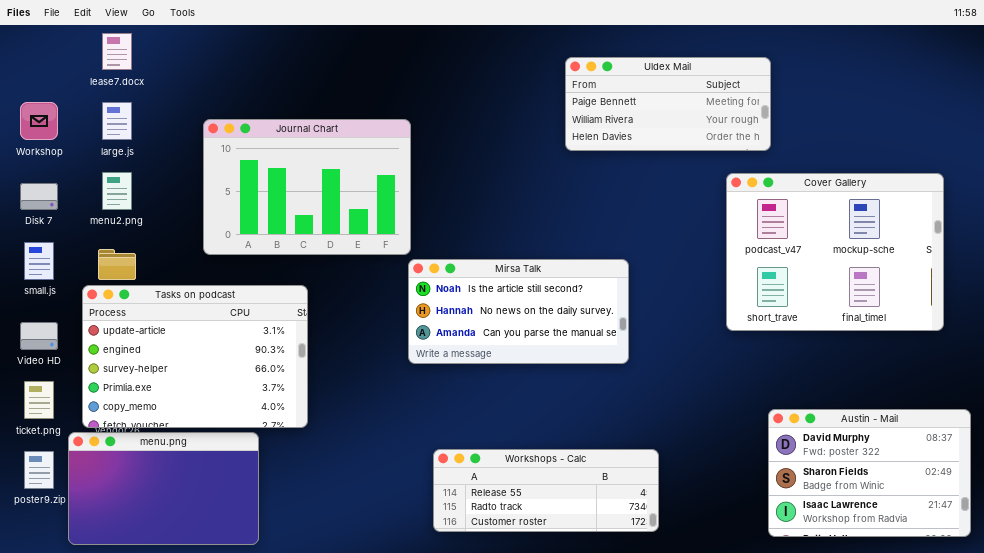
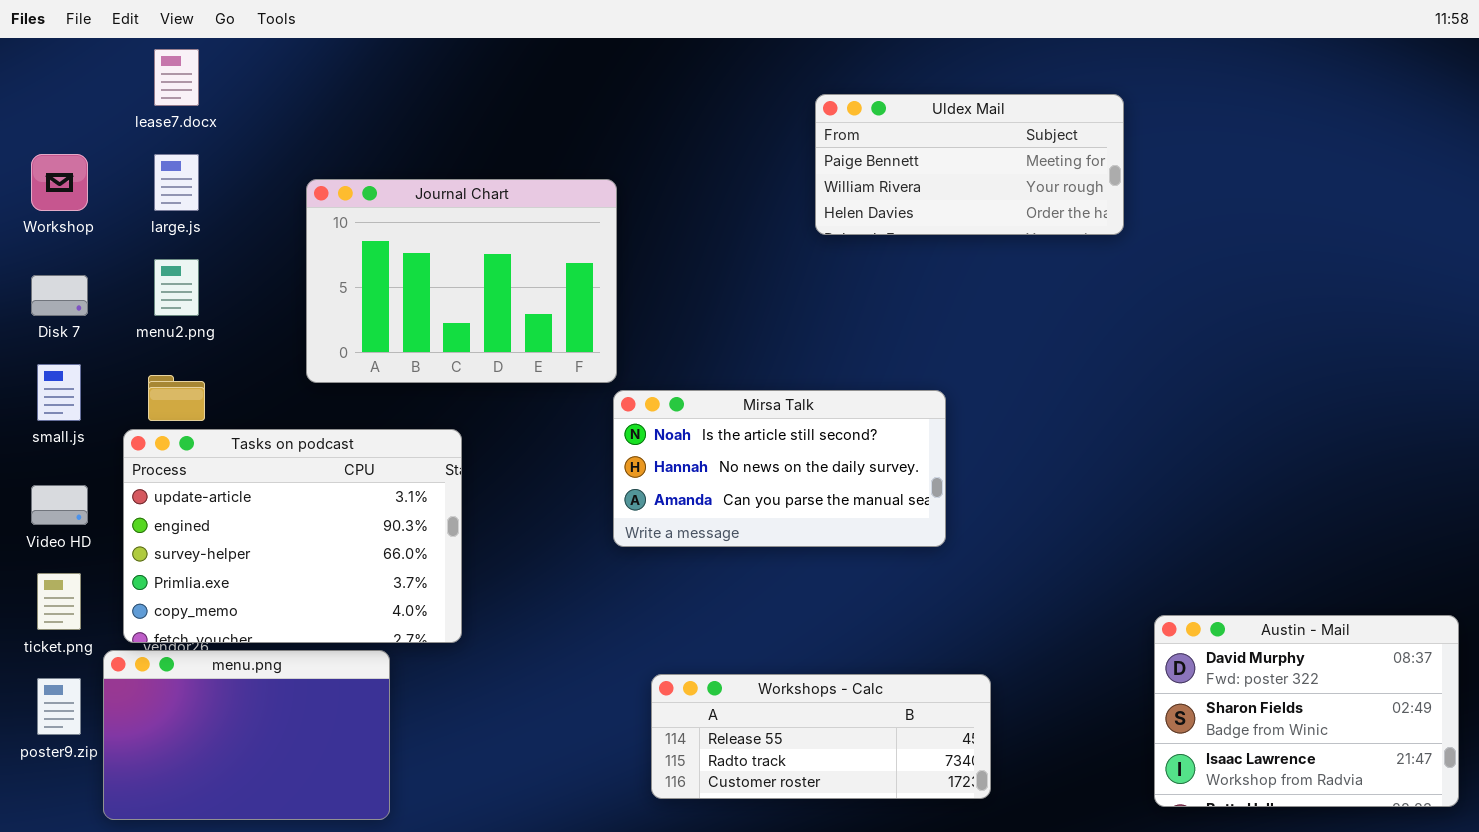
Uldex Mail: [565,57,771,151] -> [815,94,1124,235], moved
Cover Gallery: [726,173,944,331] -> none, closed

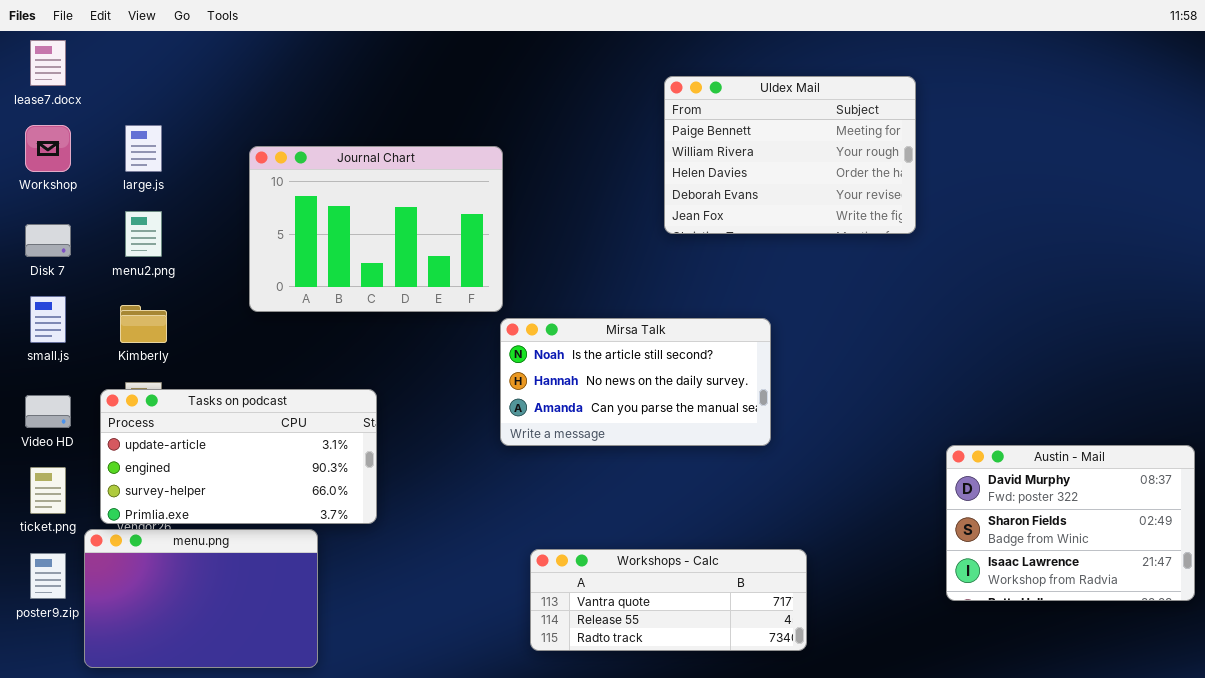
lease7.docx: [154,49,199,106] -> [30,40,66,86], moved
Uldex Mail: [815,94,1124,235] -> [664,76,916,234], resized
Tasks on podcast: [123,429,462,643] -> [100,389,377,524], resized
Austin - Mail: [1154,615,1459,807] -> [946,445,1195,601], moved
Workshops - Calc: [651,674,991,799] -> [530,549,807,651], scrolled up 1 row

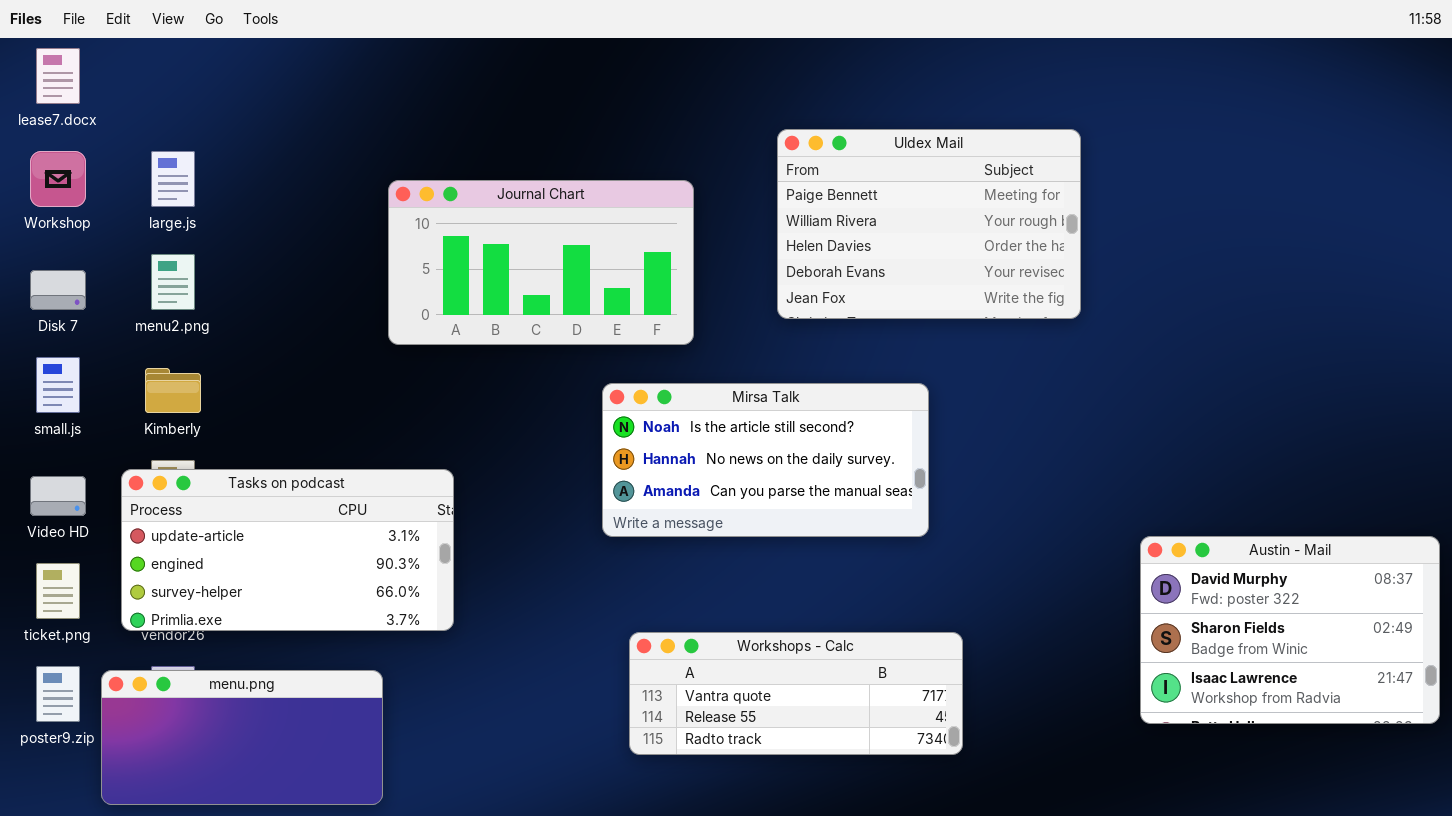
Uldex Mail: [664,76,916,234] -> [777,129,1081,319], moved
Journal Chart: [249,146,503,312] -> [388,180,694,345], moved, resized
menu.png: [84,529,318,668] -> [101,670,383,805], resized
Workshops - Calc: [530,549,807,651] -> [629,632,963,755], moved

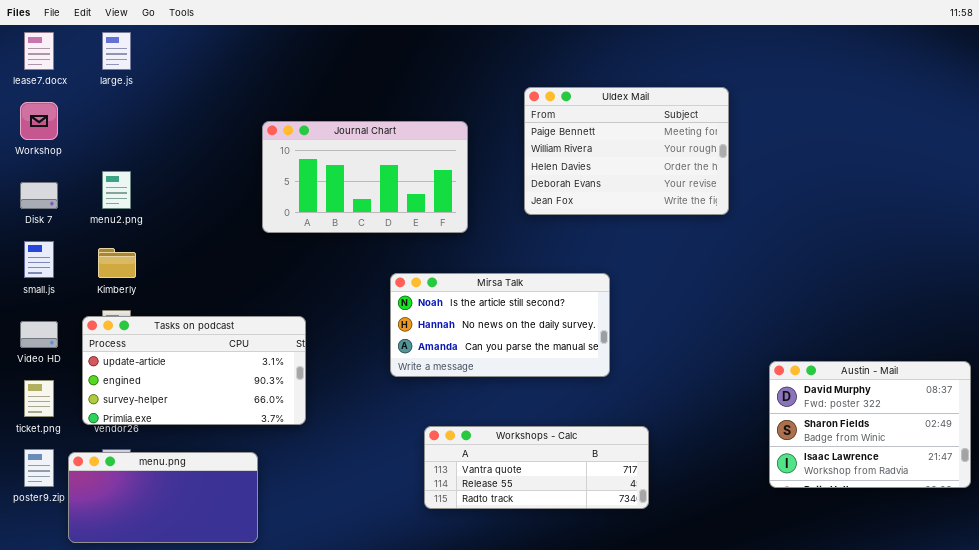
large.js: [151,151,195,207] -> [102,32,131,70], moved
Mirsa Talk: [602,383,929,537] -> [390,273,610,377], moved

